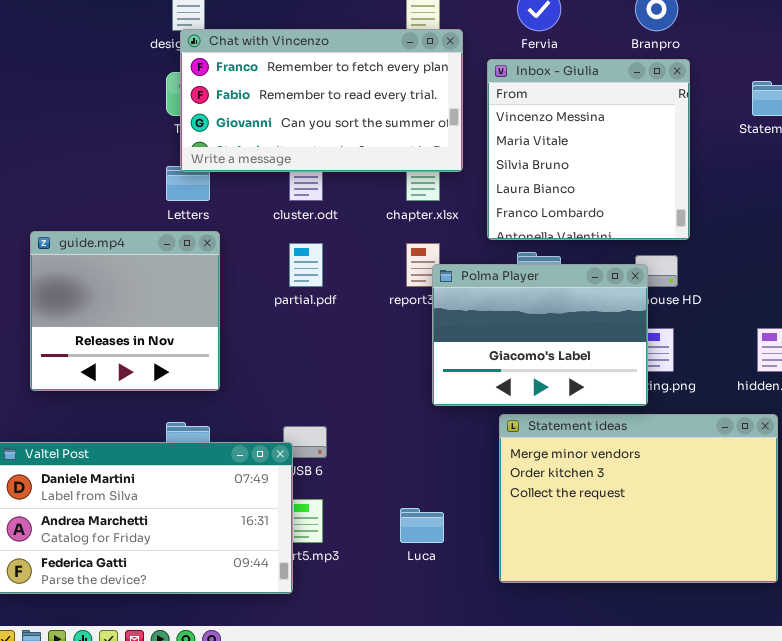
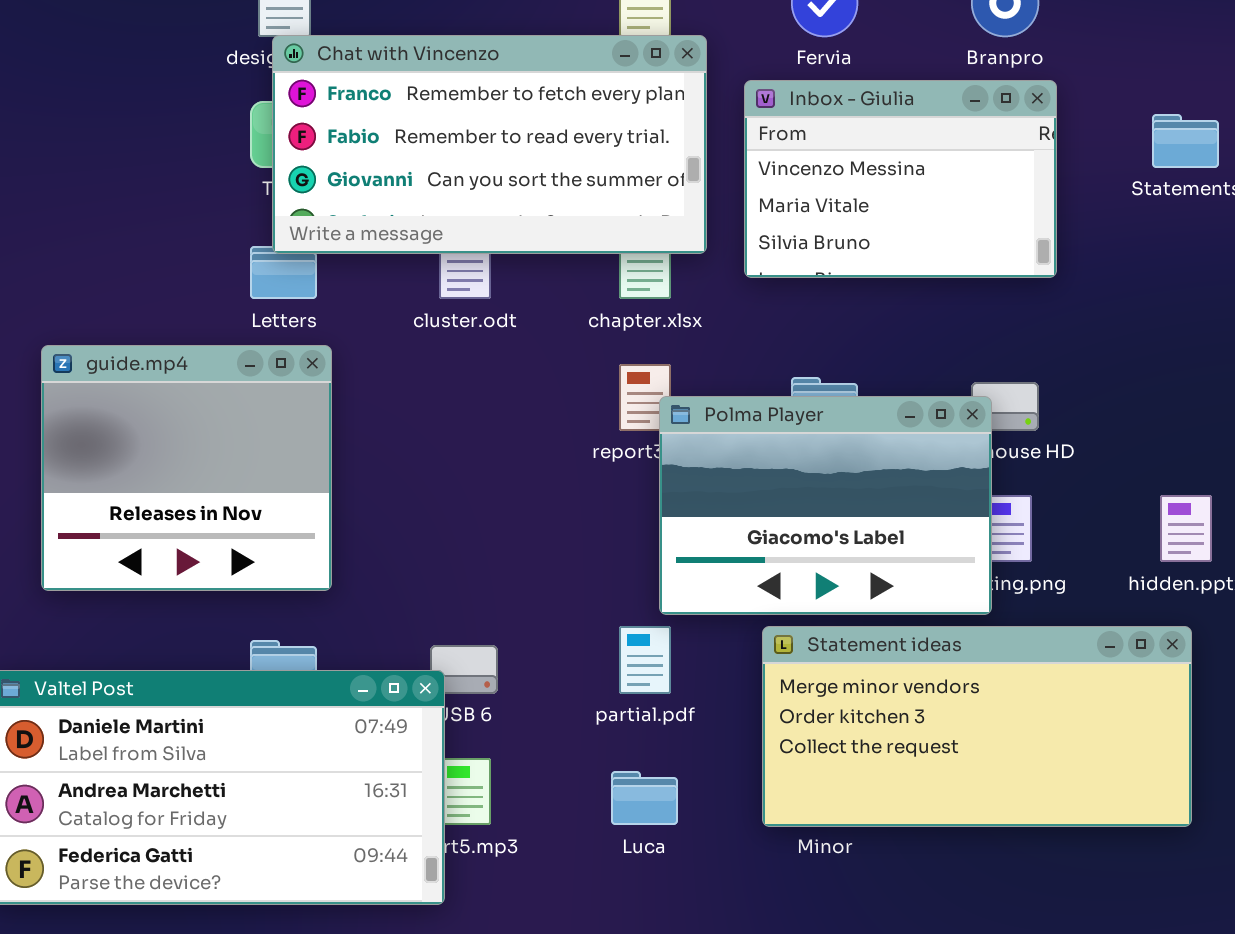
Inbox - Giulia: [487,59,690,240] -> [744,80,1057,278], resized
partial.pdf: [289,243,323,287] -> [619,626,671,694], moved
Statement ideas: [499,414,778,583] -> [762,626,1192,827], resized

